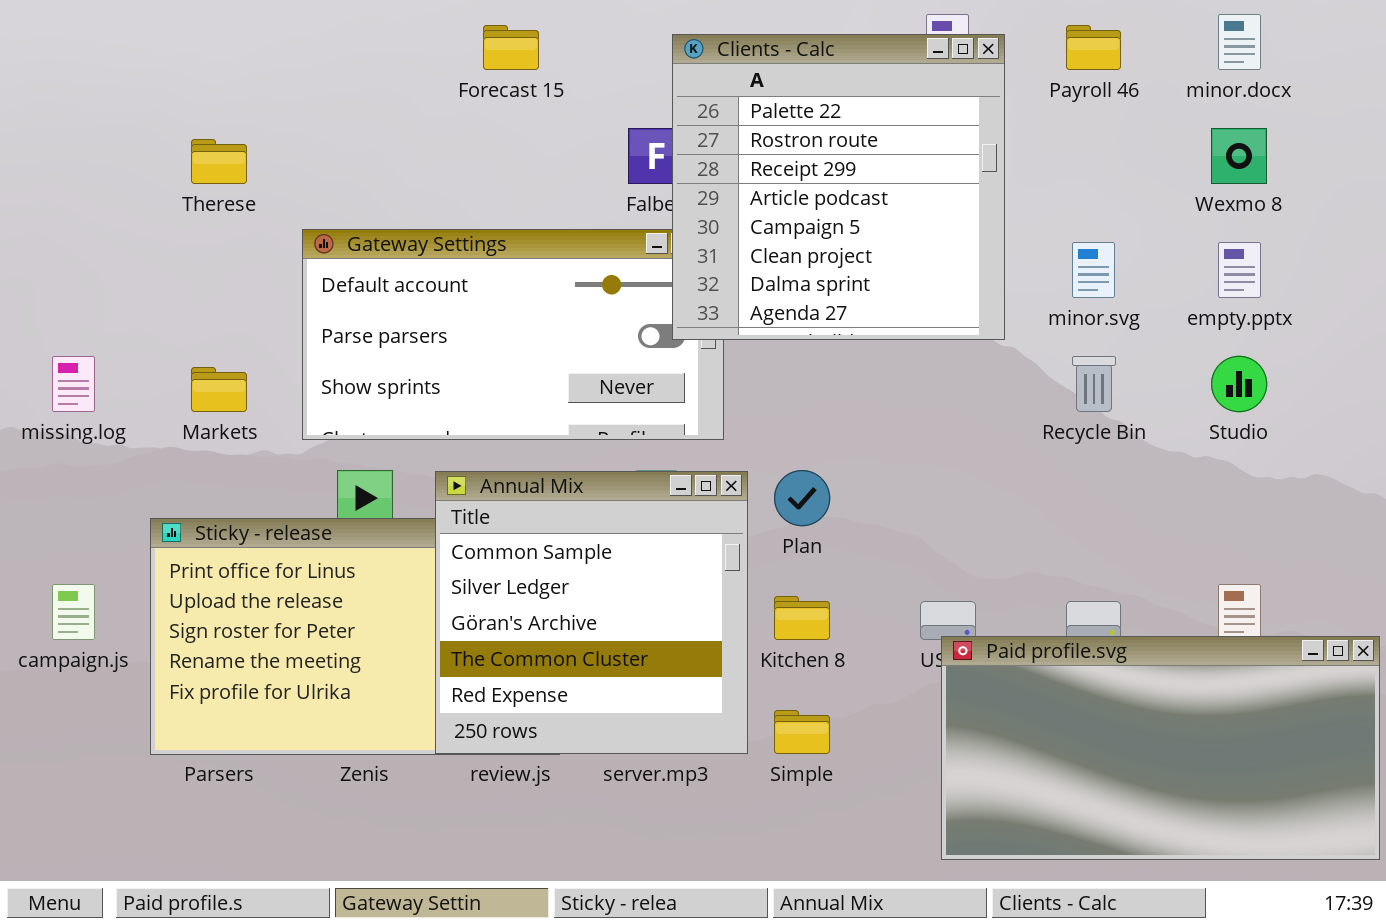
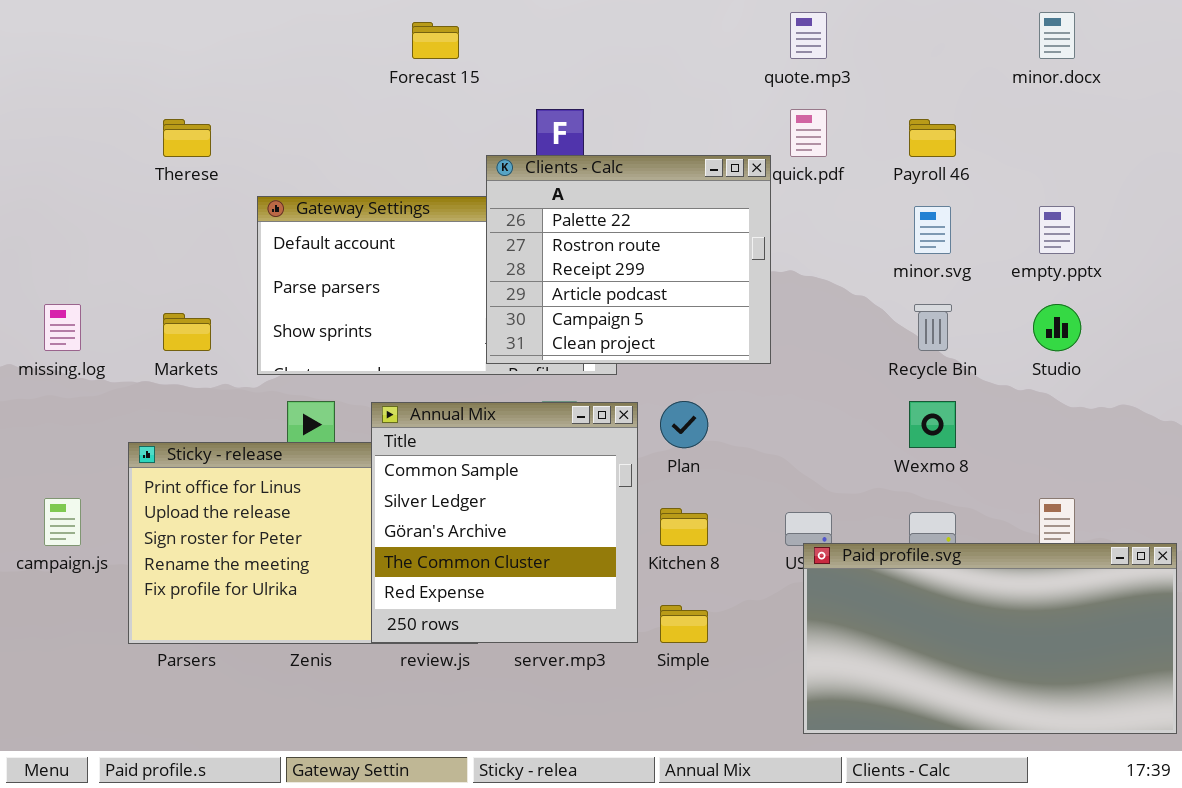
Payroll 46: [1066,25,1121,70] -> [909,119,956,157], moved
Clients - Calc: [672,34,1005,340] -> [486,155,771,364], moved, resized
Wexmo 8: [1211,128,1267,184] -> [909,401,956,448], moved

